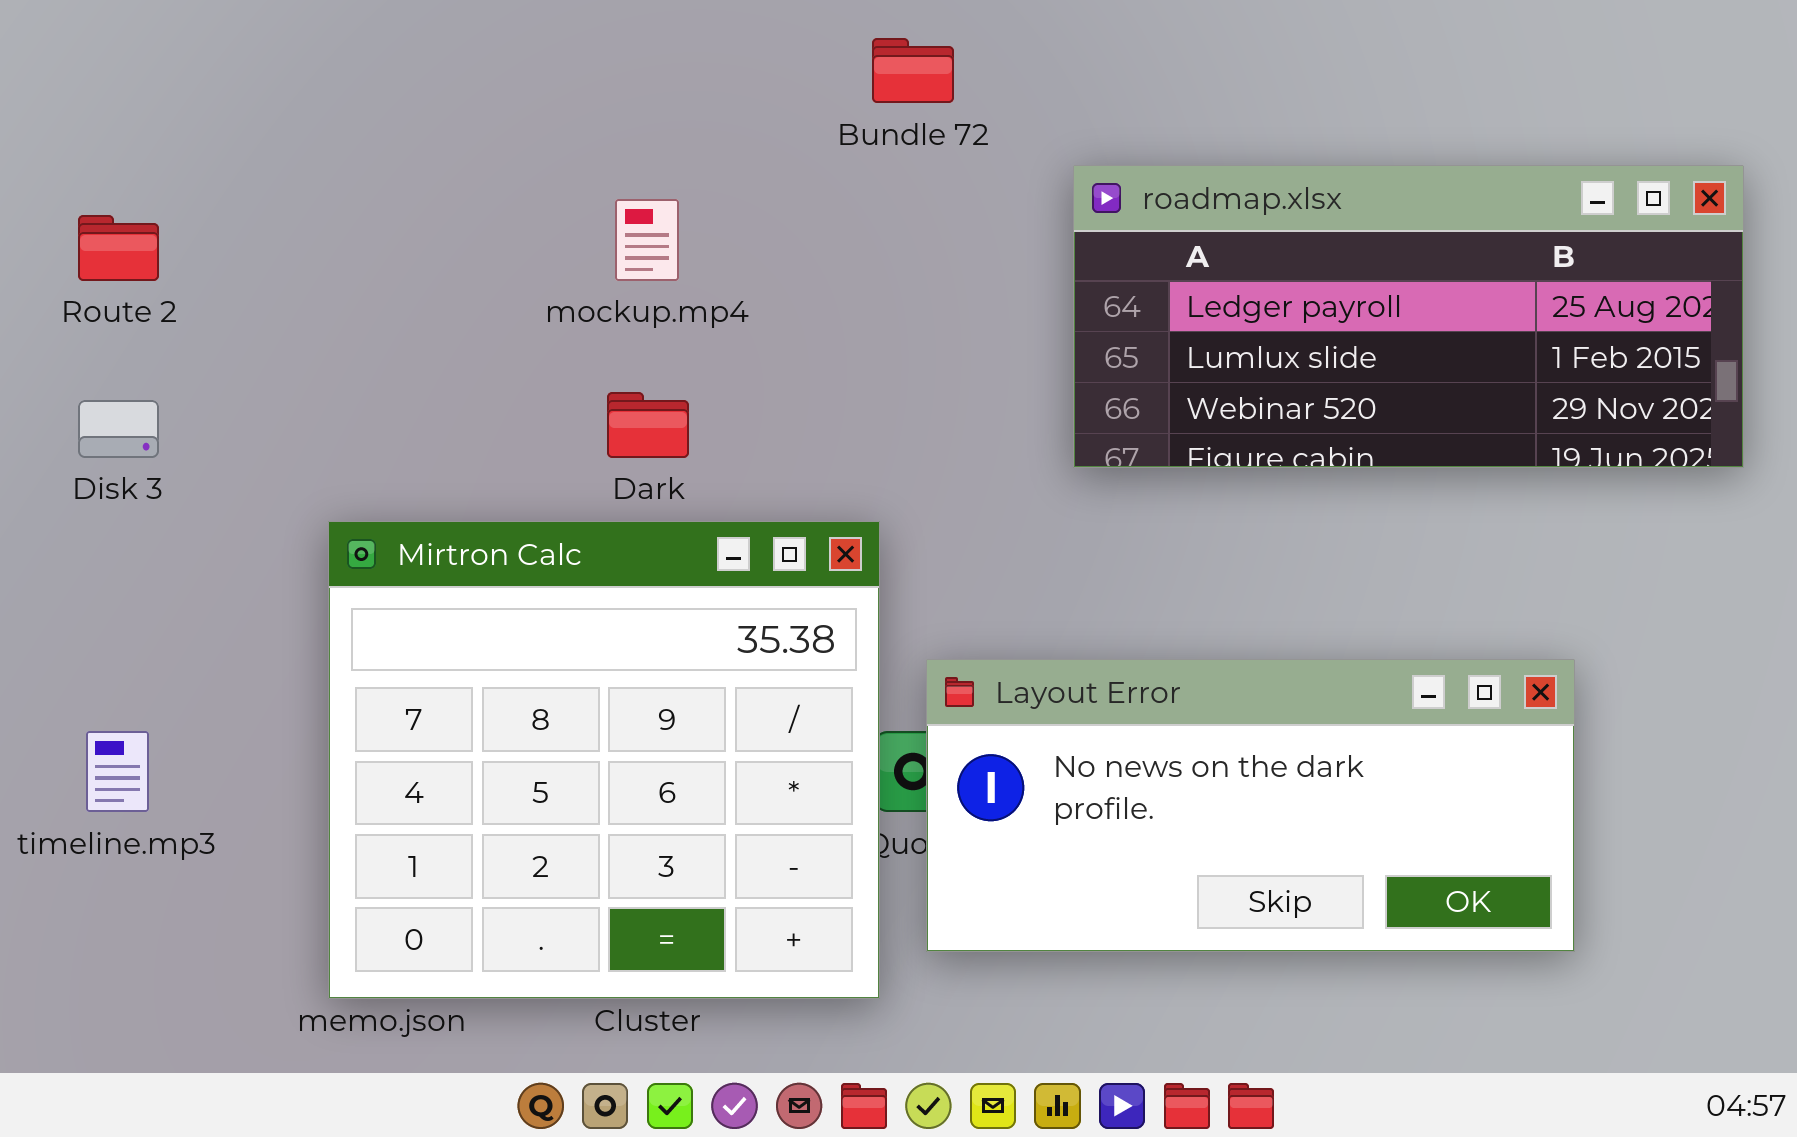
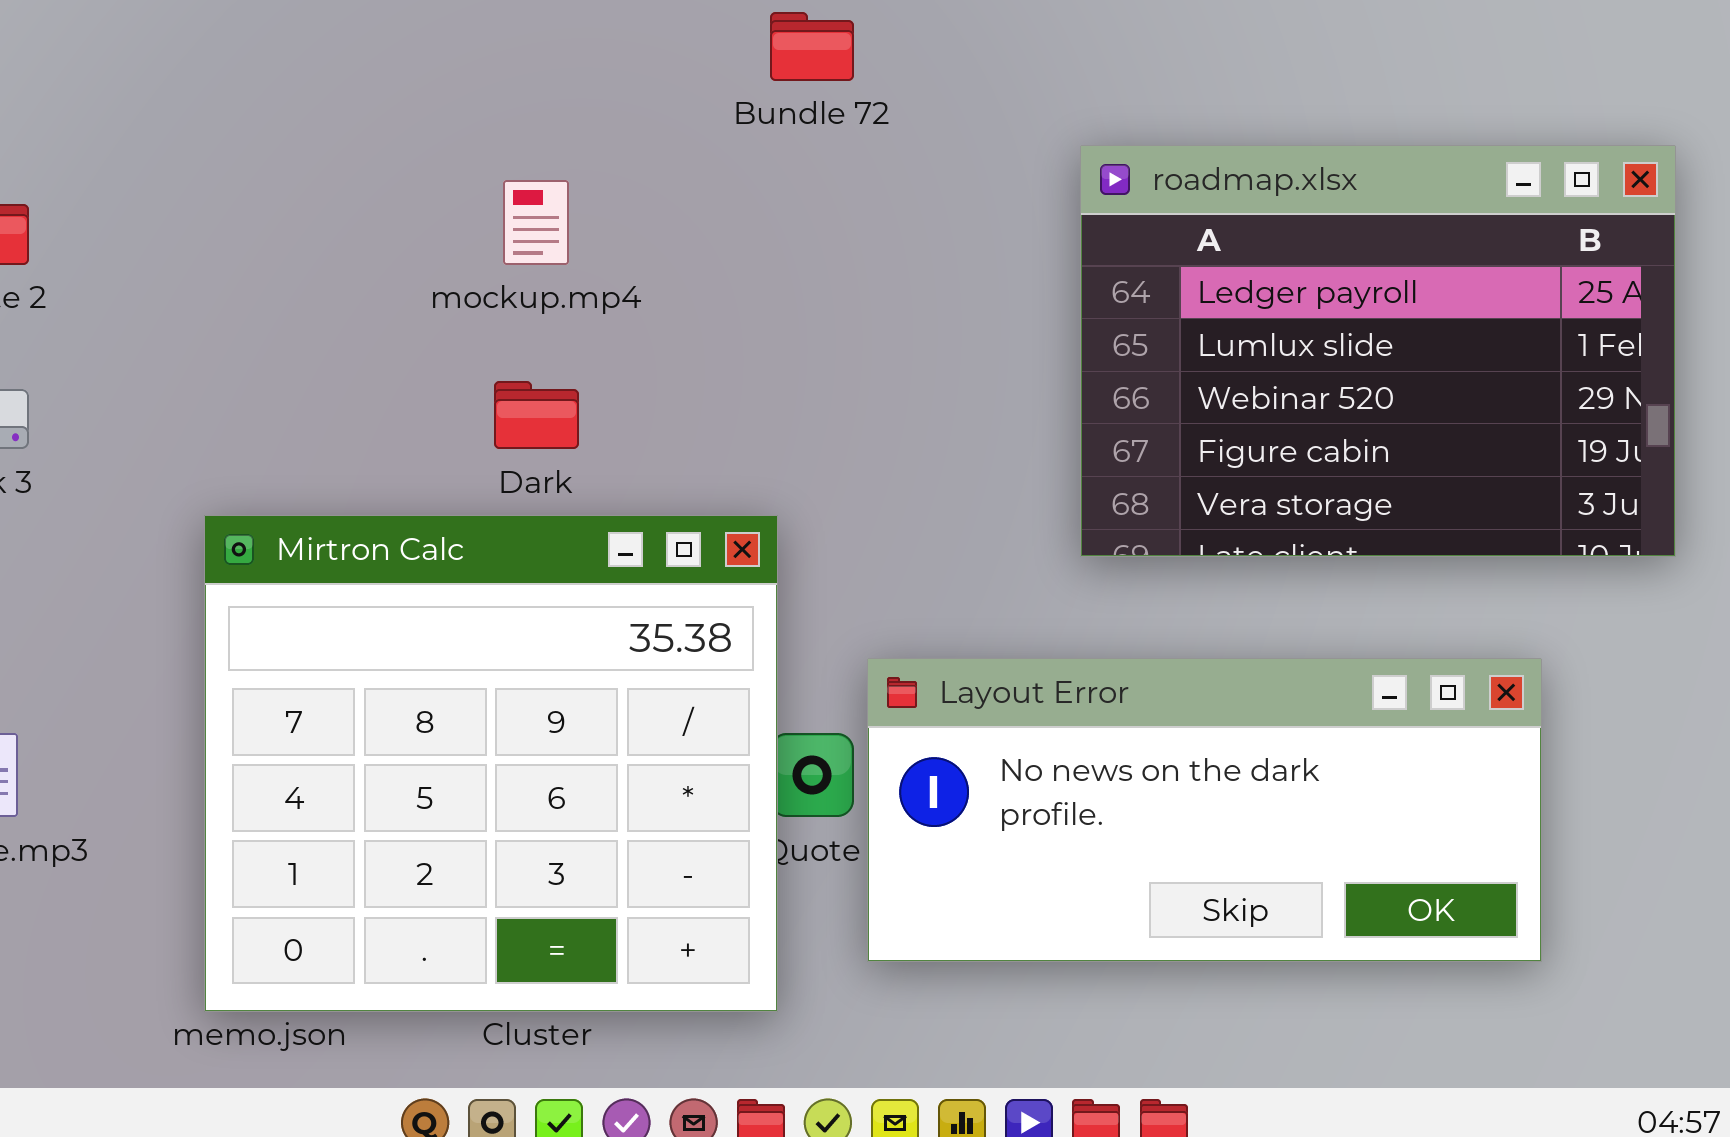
roadmap.xlsx: [1073,165,1744,468] -> [1080,145,1676,557], resized
Layout Error: [926,659,1575,952] -> [867,658,1542,962], moved

